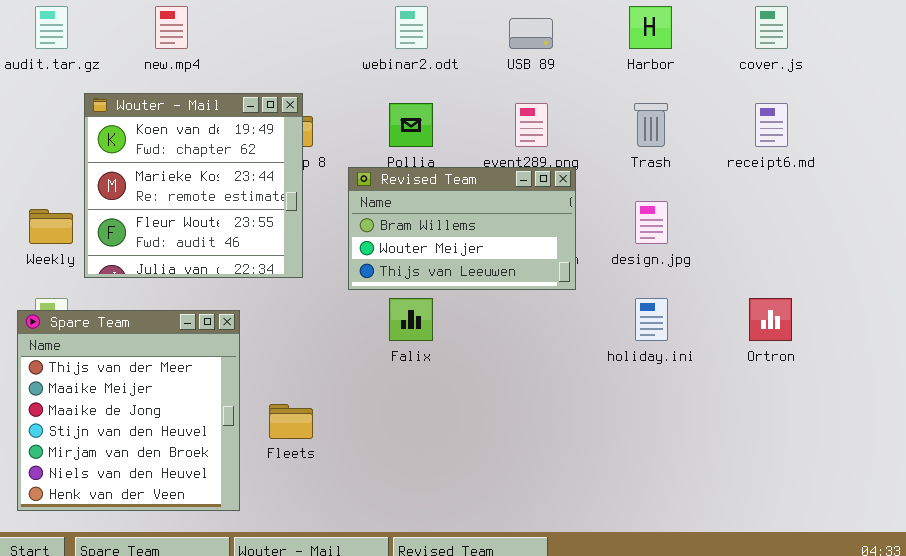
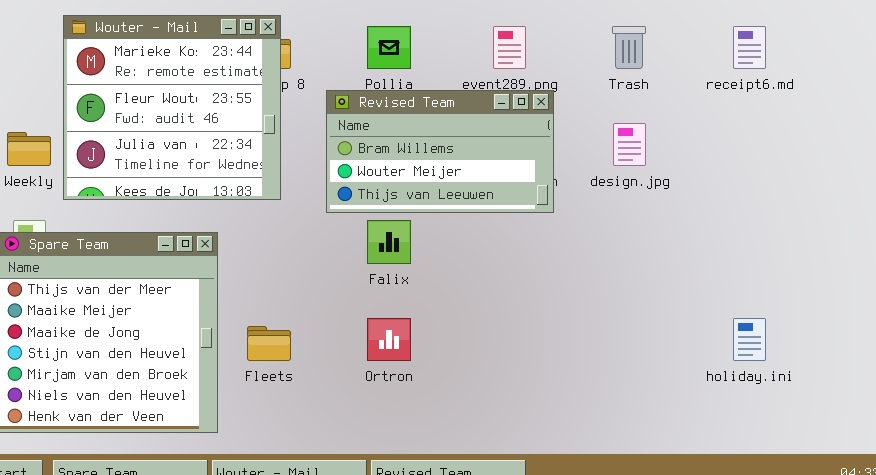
Wouter - Mail: [84,93,303,278] -> [63,15,281,200], scrolled down 1 row
holiday.ini: [635,298,668,341] -> [733,318,766,361], moved
Ortron: [749,298,792,341] -> [367,318,411,361], moved

